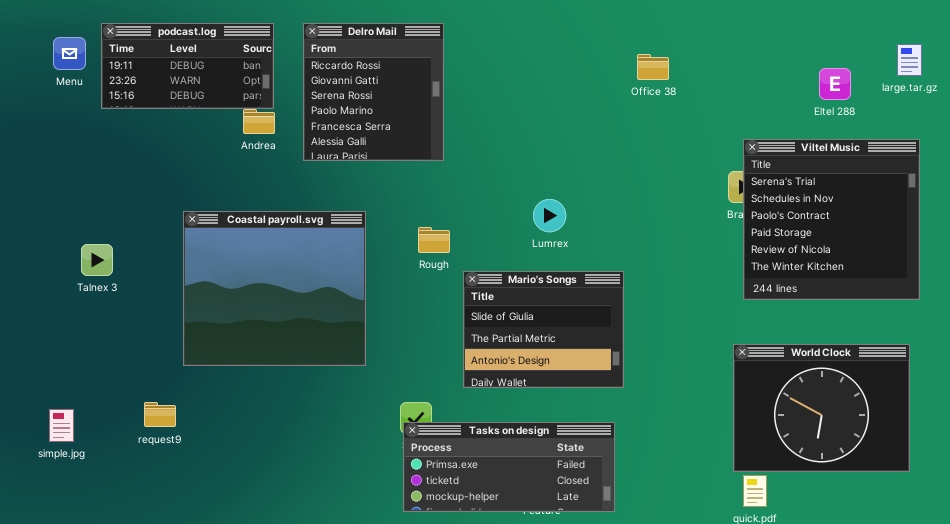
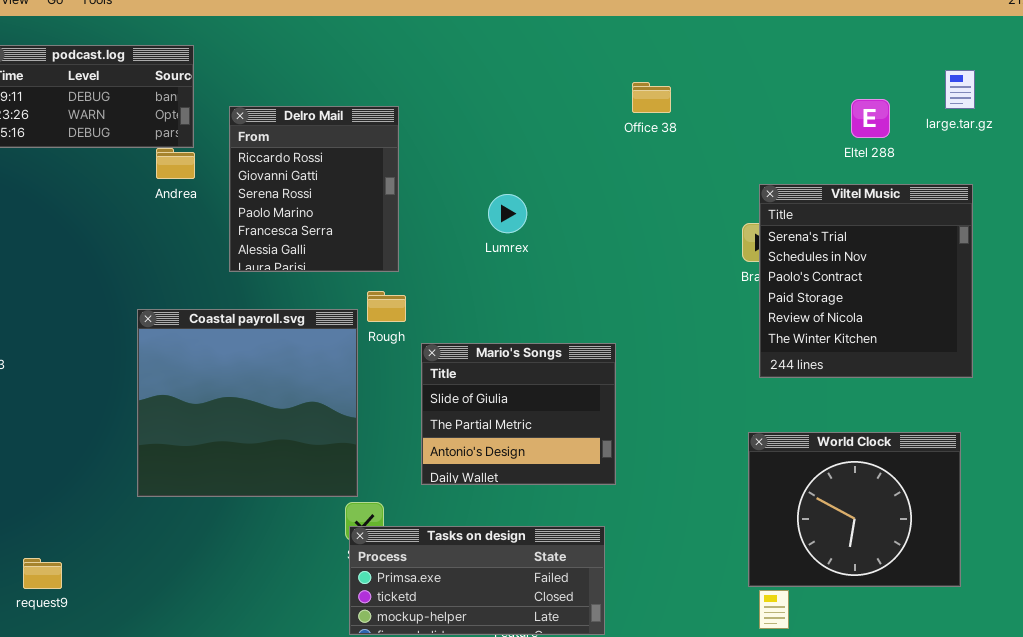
Delro Mail: [303,23,444,161] -> [229,106,399,272], moved
Lumrex: [533,199,566,232] -> [488,194,527,233], moved
Coastal payroll.svg: [183,211,366,366] -> [137,309,358,497], moved
request9: [144,402,176,427] -> [23,558,62,589], moved

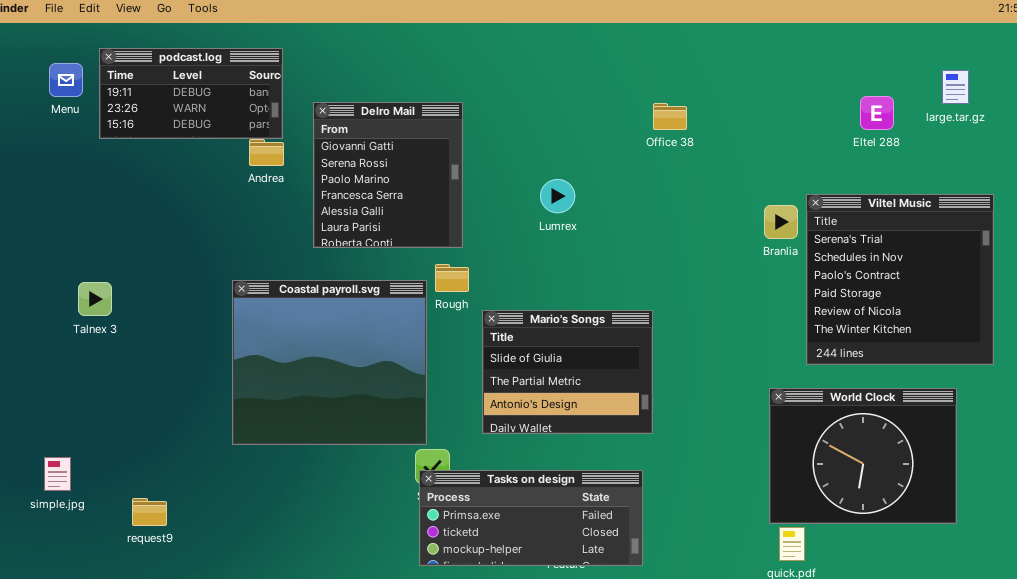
Office 38: [632,82,671,113] -> [653,103,687,130], moved
Delro Mail: [229,106,399,272] -> [313,102,463,248], scrolled down 1 row
Viltel Music: [759,184,973,378] -> [806,194,994,365], moved

